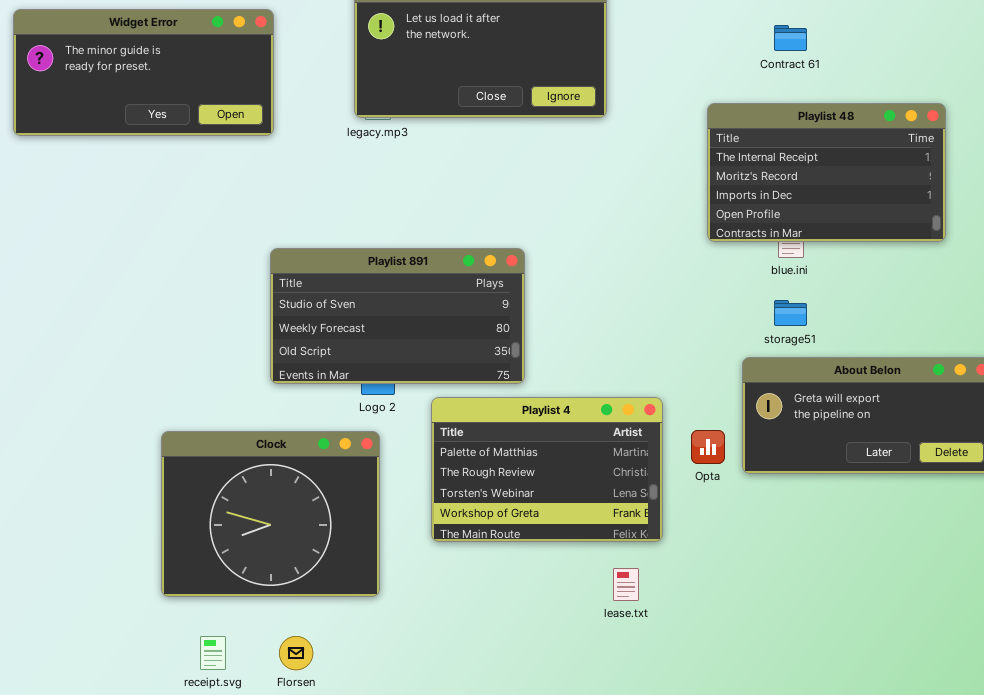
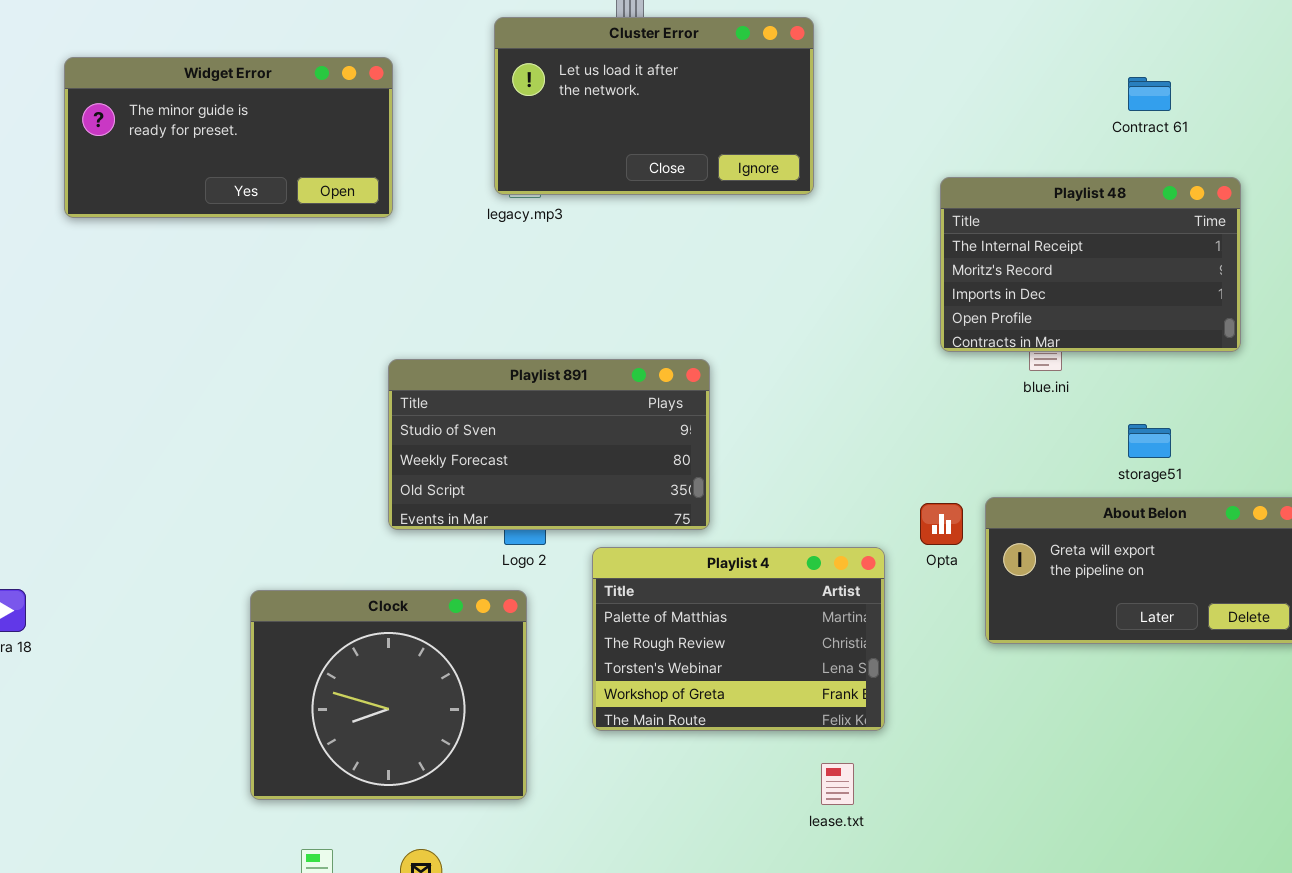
Contract 61: [774,25,807,51] -> [1128,77,1171,111], moved
storage51: [774,300,807,326] -> [1128,424,1171,458], moved
Opta: [691,430,725,464] -> [920,503,963,545], moved

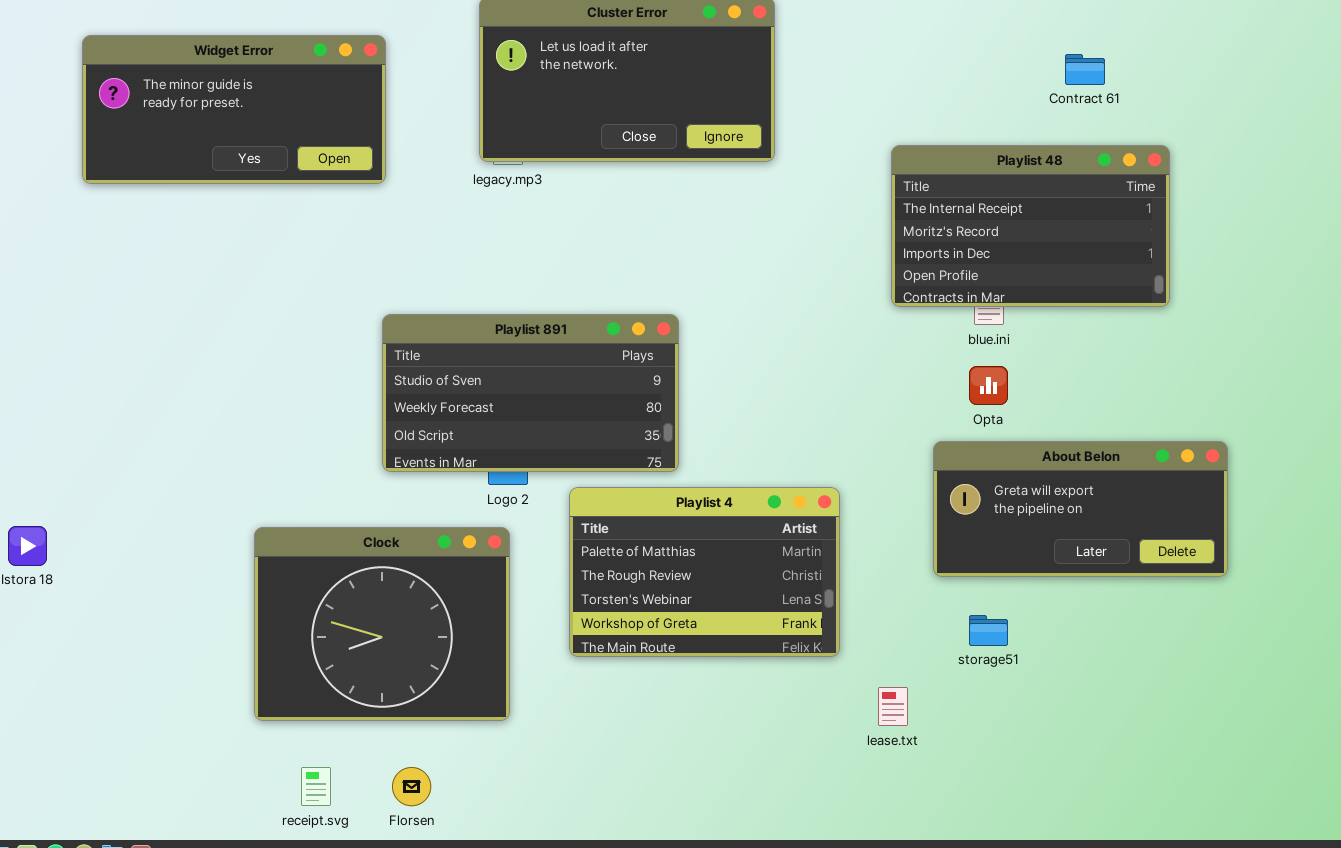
storage51: [1128,424,1171,458] -> [969,615,1008,646], moved
Opta: [920,503,963,545] -> [969,366,1008,405], moved
lease.txt: [821,763,854,805] -> [878,687,908,726], moved

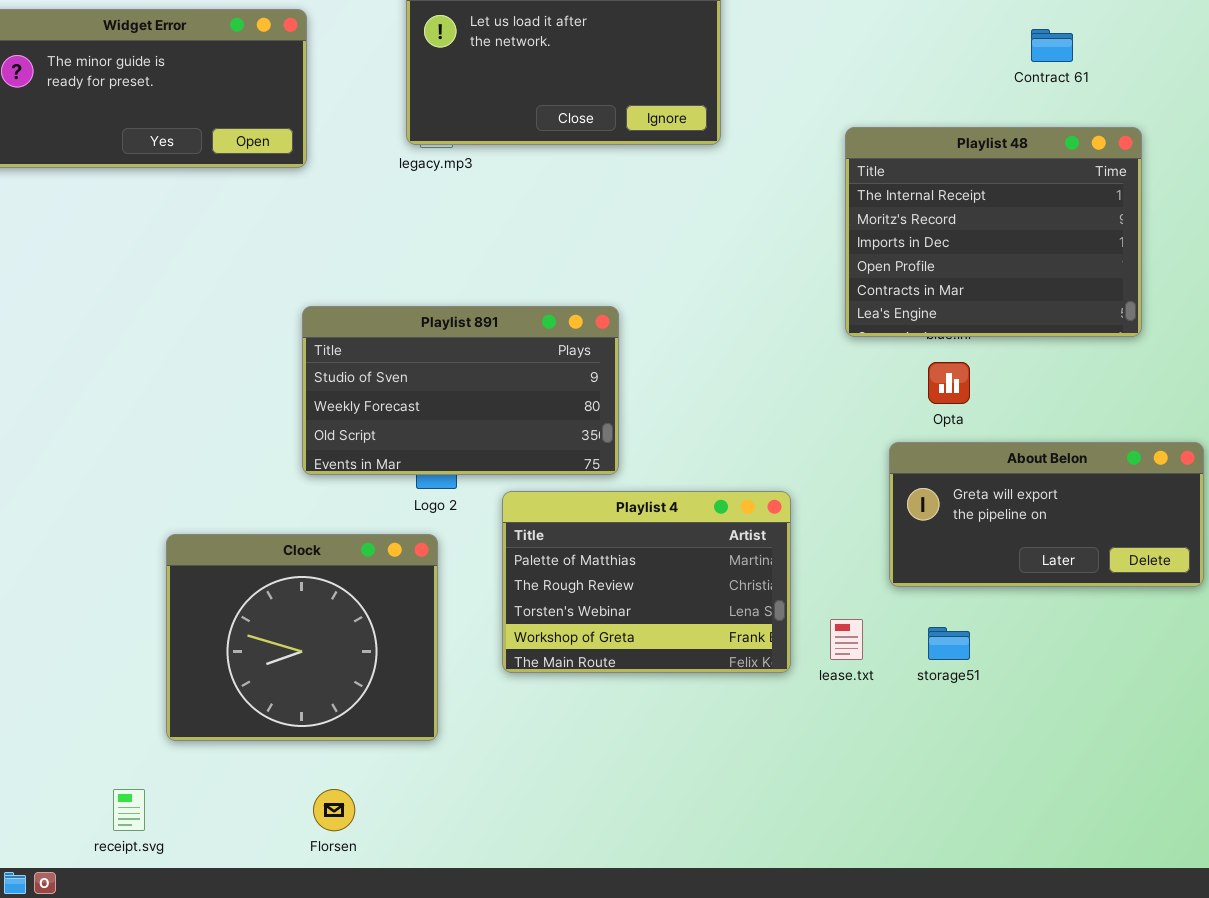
Playlist 48: [891,145,1170,307] -> [845,127,1142,337], resized
lease.txt: [878,687,908,726] -> [830,619,863,660], moved
receipt.svg: [301,767,331,806] -> [113,789,145,831], moved

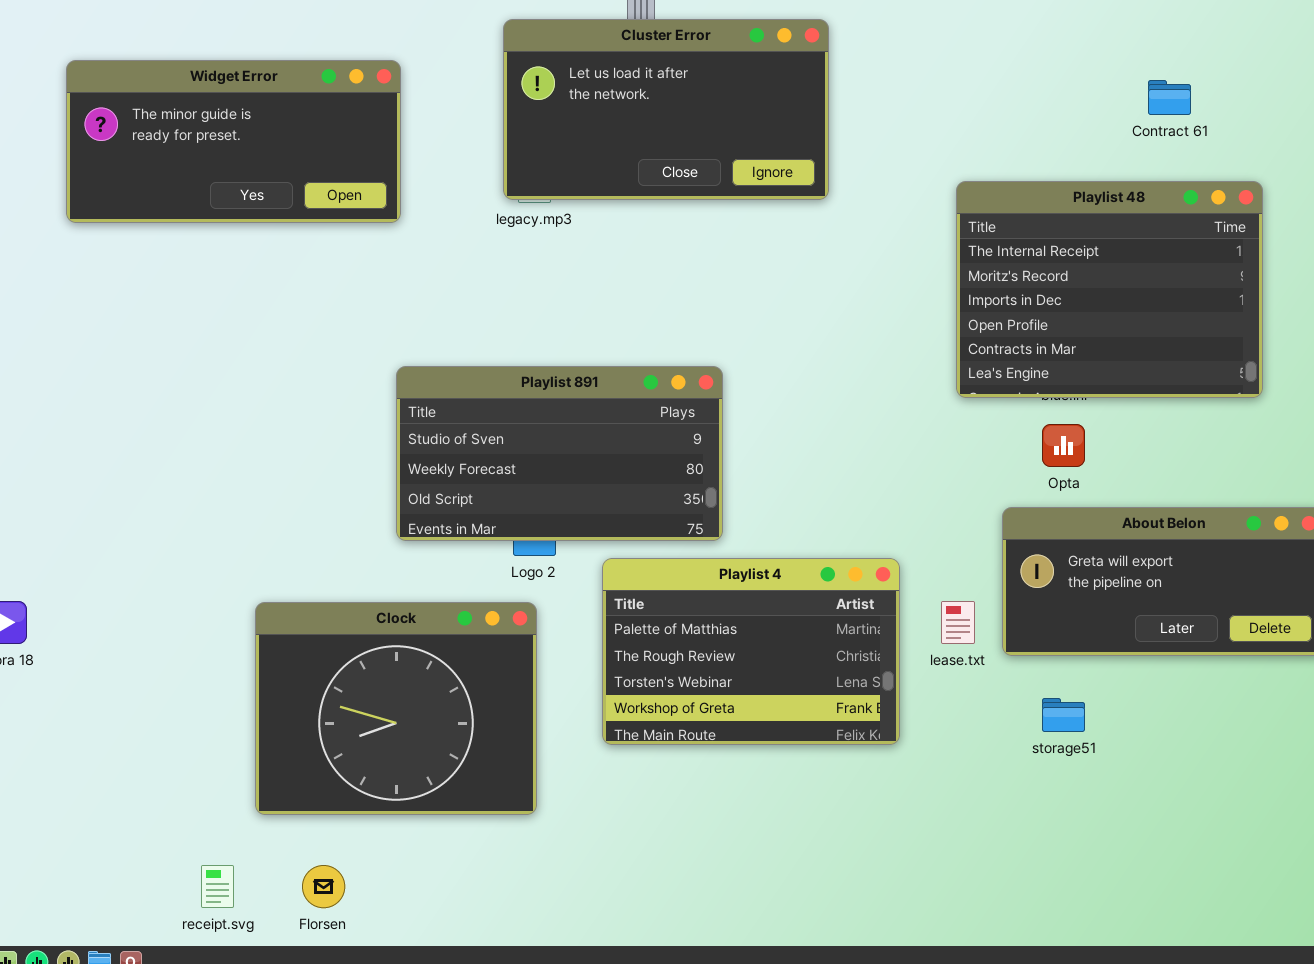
lease.txt: [830,619,863,660] -> [941,601,975,644], moved
Florsen: [313,789,355,831] -> [302,865,345,908], moved

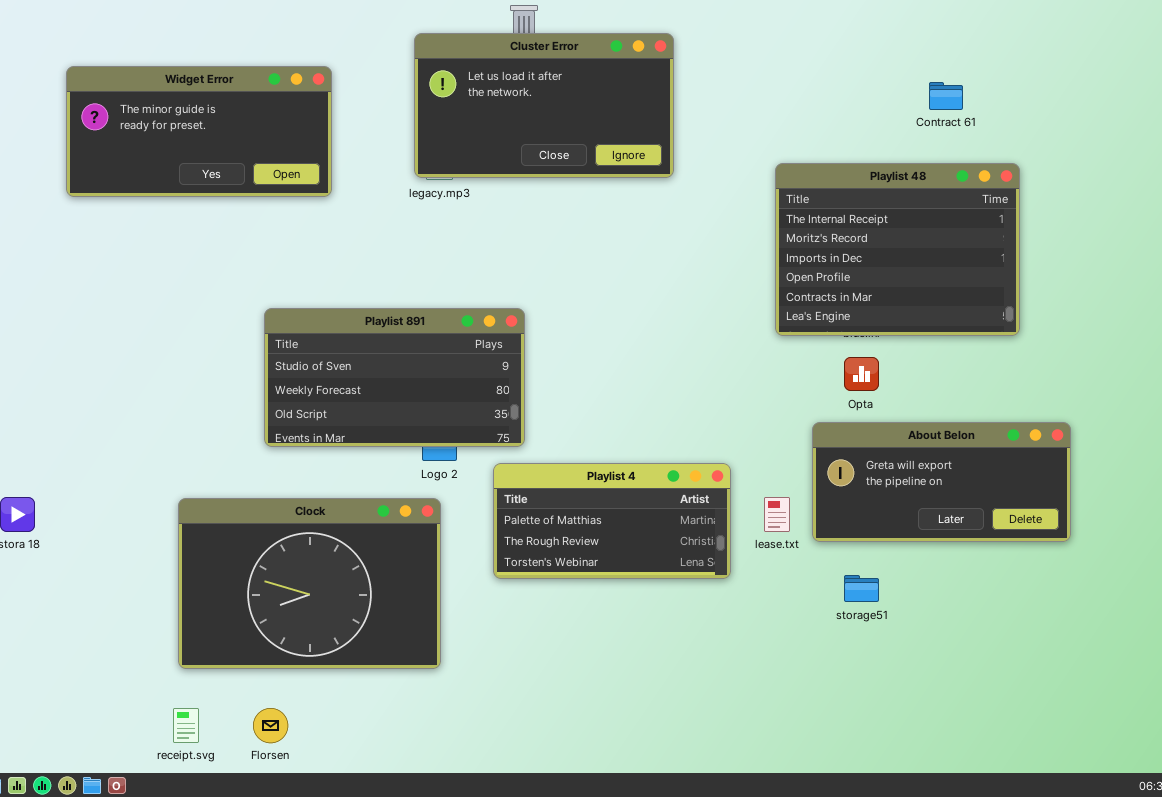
Playlist 891: [396,366,723,541] -> [264,308,525,447], moved
Playlist 4: [602,558,900,745] -> [493,463,731,579], resized
Clock: [255,602,537,815] -> [178,498,441,669], resized

